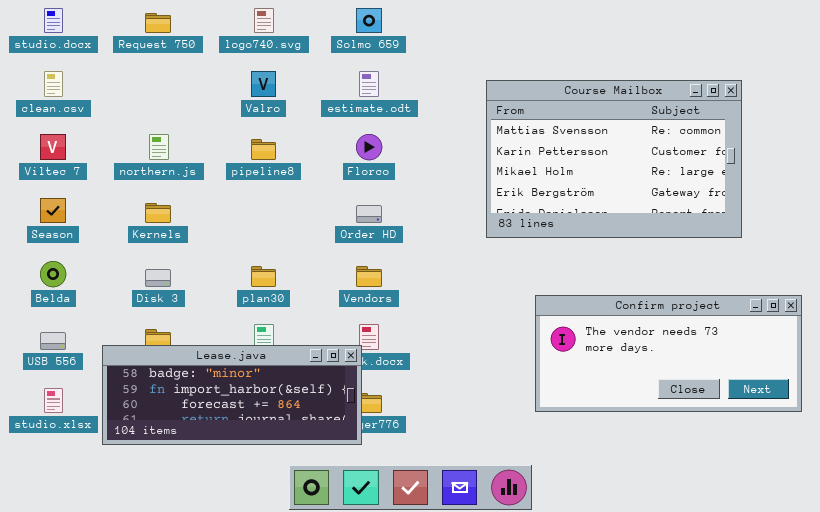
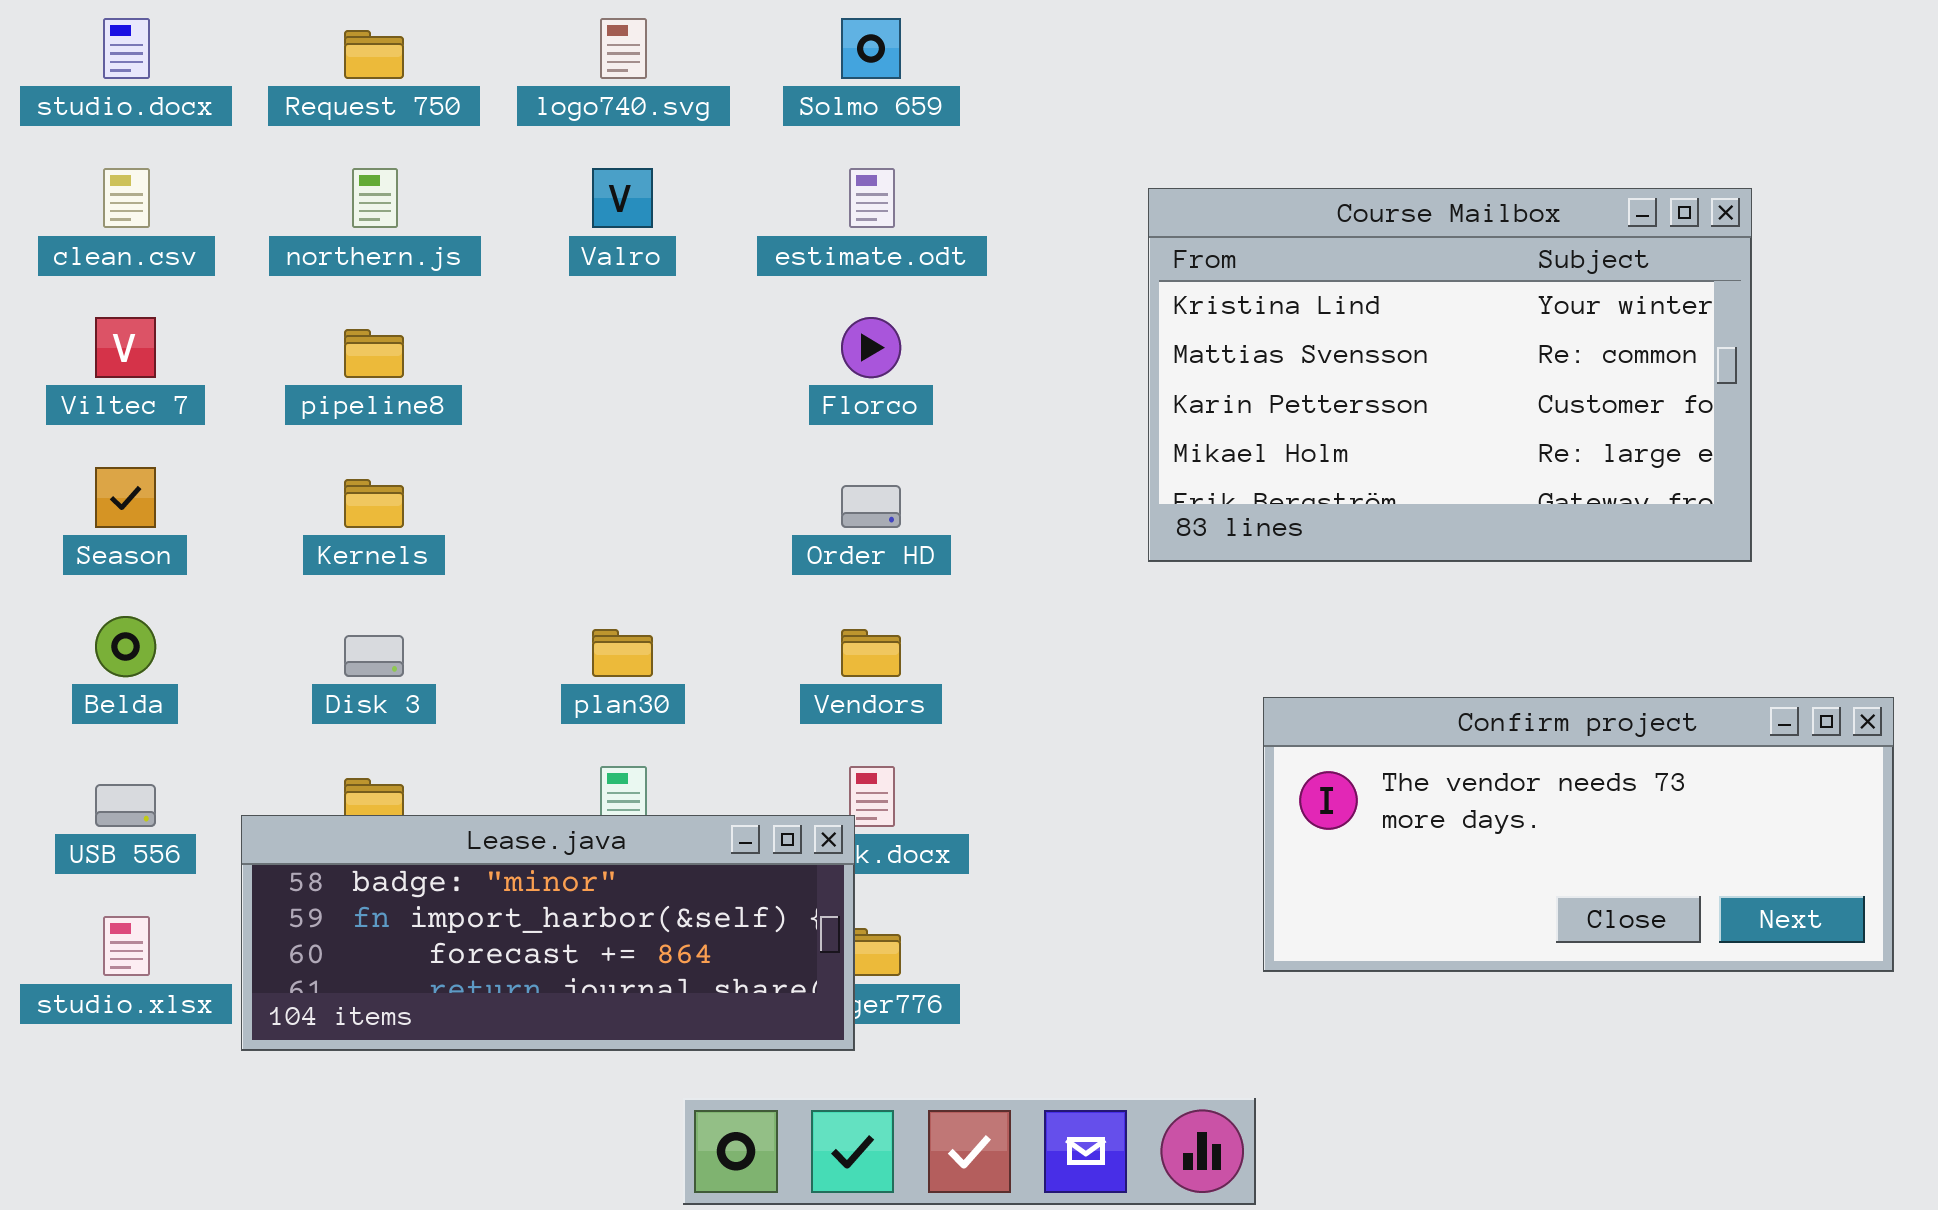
Course Mailbox: [486,80,742,238] -> [1148,188,1752,562], scrolled up 1 row
northern.js: [149,134,169,160] -> [352,168,398,228], moved
pipeline8: [251,139,276,160] -> [344,329,404,378], moved

